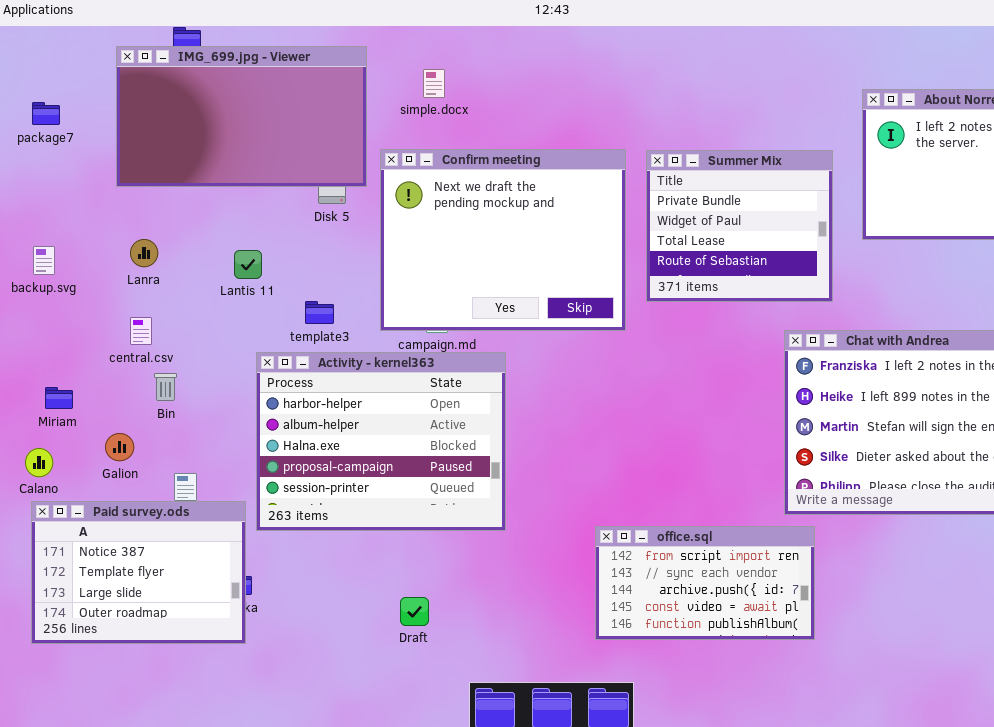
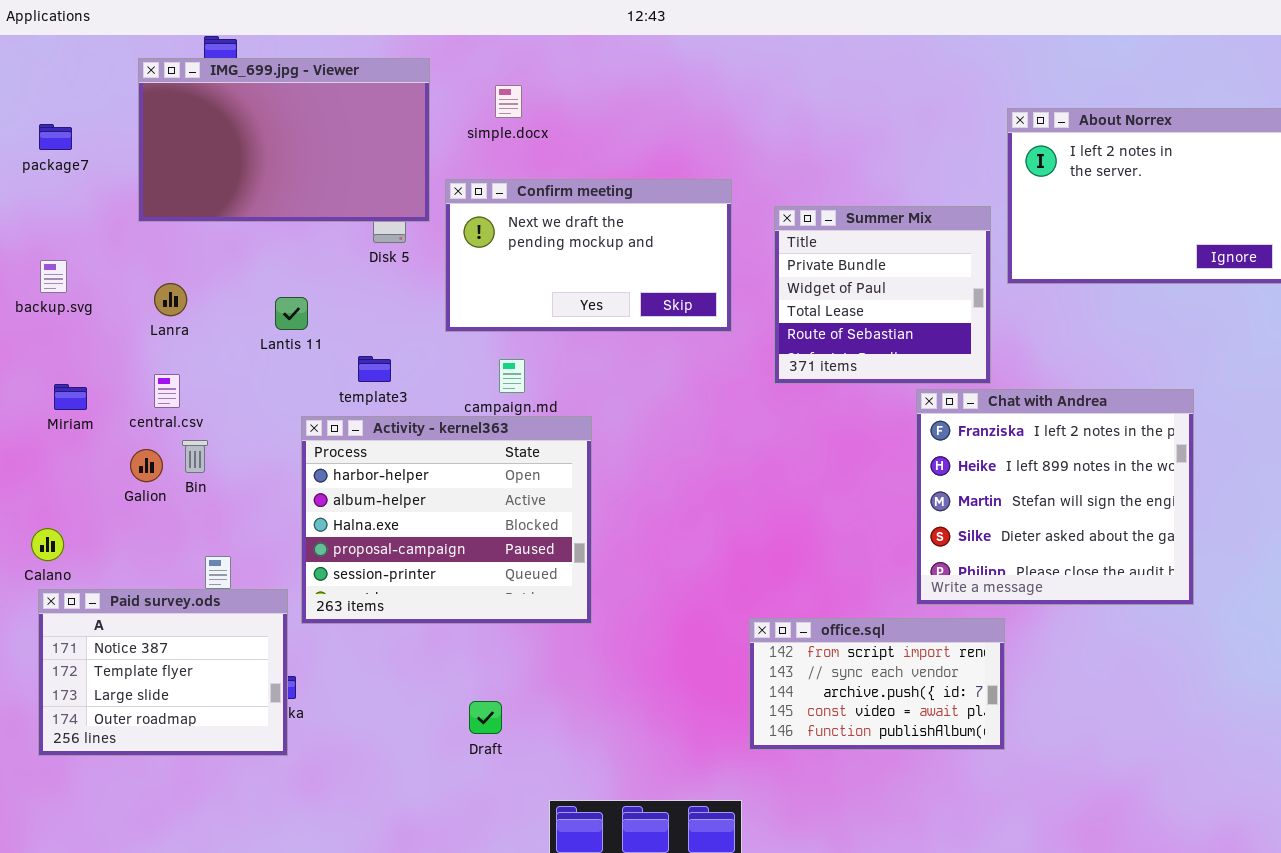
Confirm meeting: [380,149,626,331] -> [445,179,732,332], resized
Summer Mix: [646,150,833,302] -> [774,206,991,384], moved
backup.svg: [33,246,55,275] -> [40,260,67,293], moved
Miriam: [45,387,73,409] -> [54,384,87,410], moved
Galion: [105,433,134,461] -> [130,449,163,482], moved
office.sql: [595,526,815,640] -> [749,618,1005,750], moved

